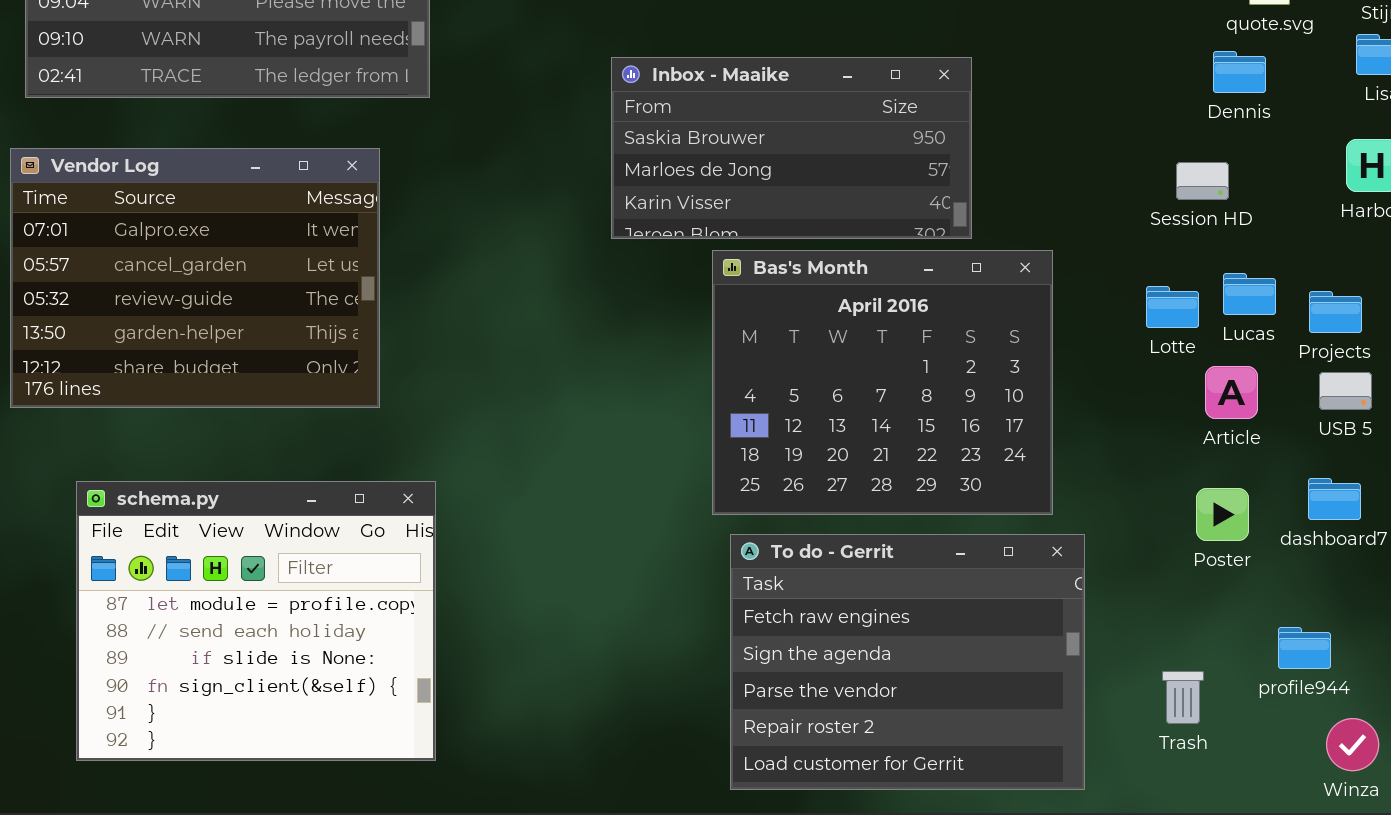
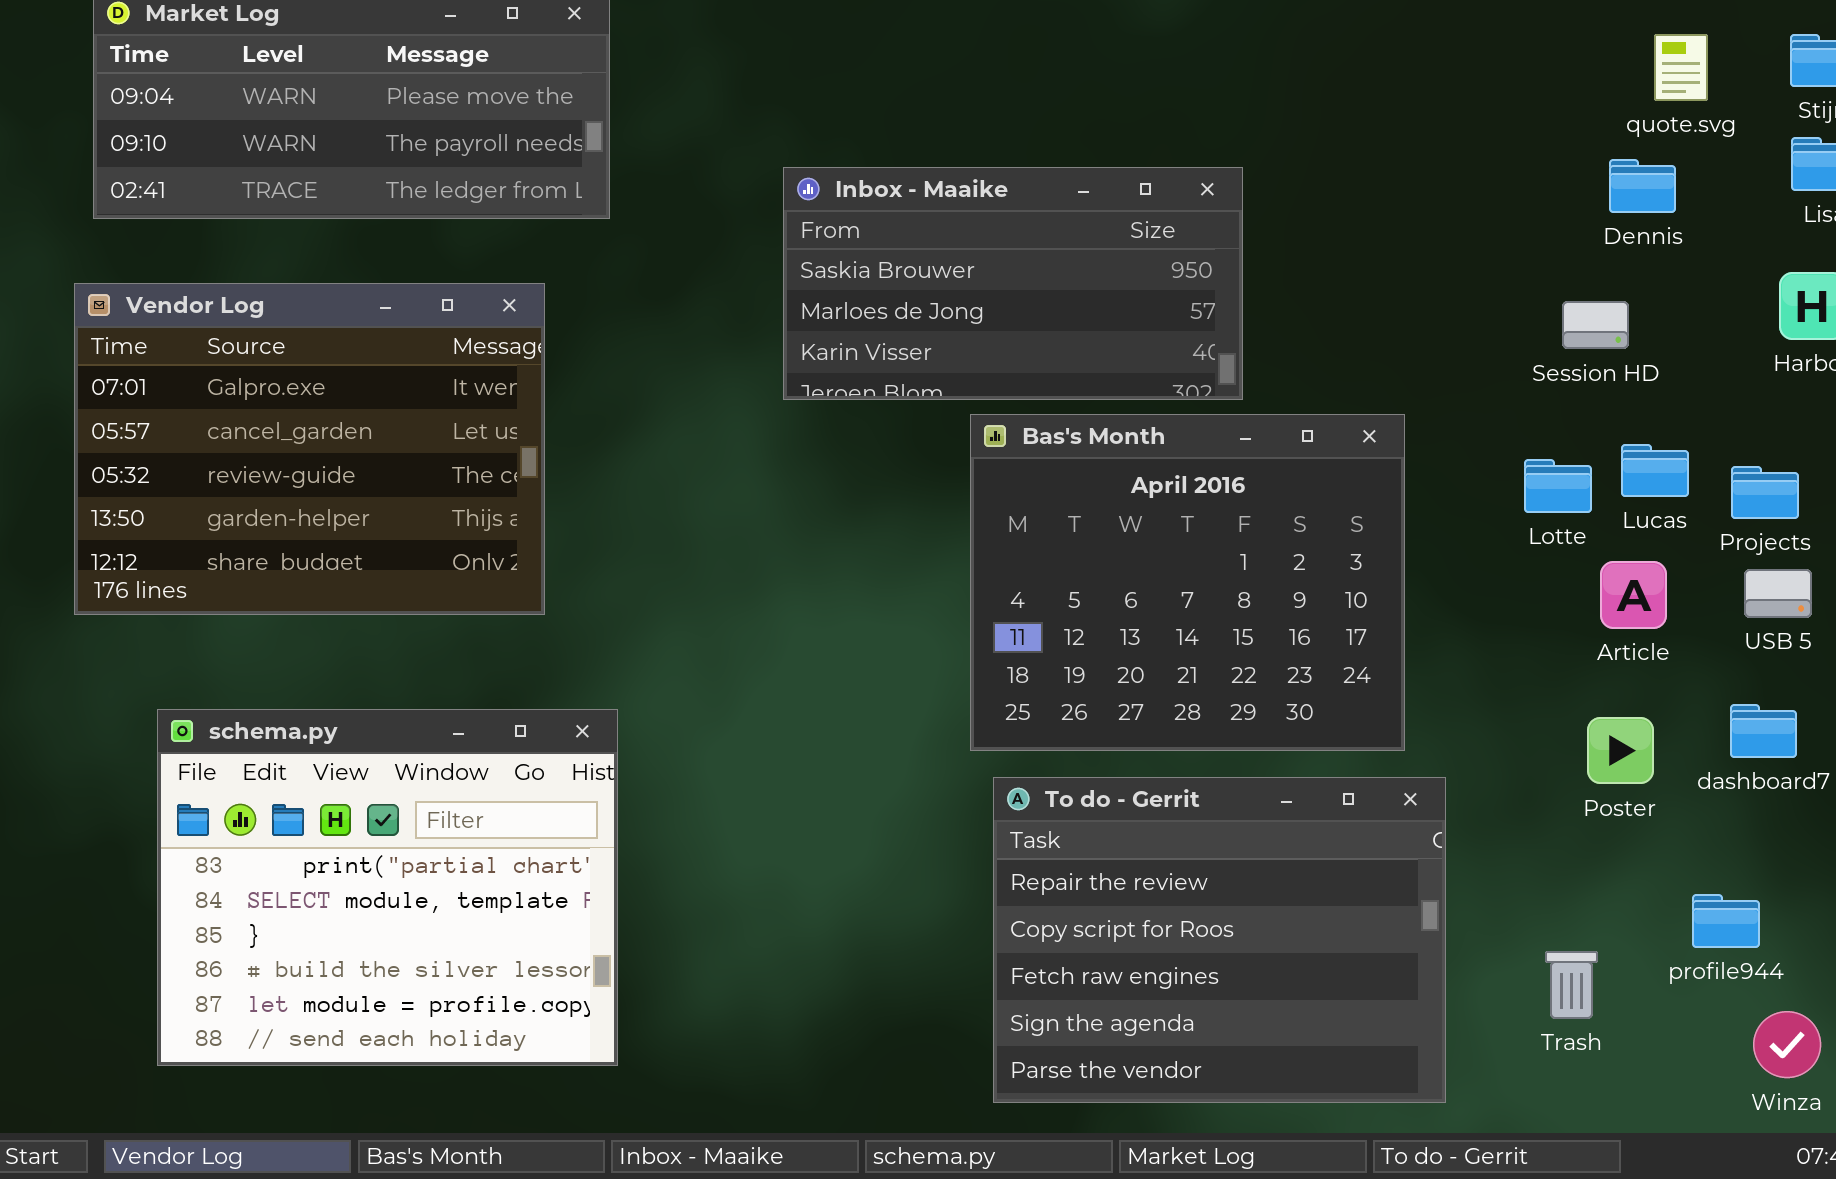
Inbox - Maaike: [611,57,972,239] -> [783,167,1243,400], moved
schema.py: [76,481,436,761] -> [157,709,618,1066], scrolled up 4 rows
To do - Gerrit: [730,534,1085,790] -> [993,777,1446,1103], scrolled up 2 rows

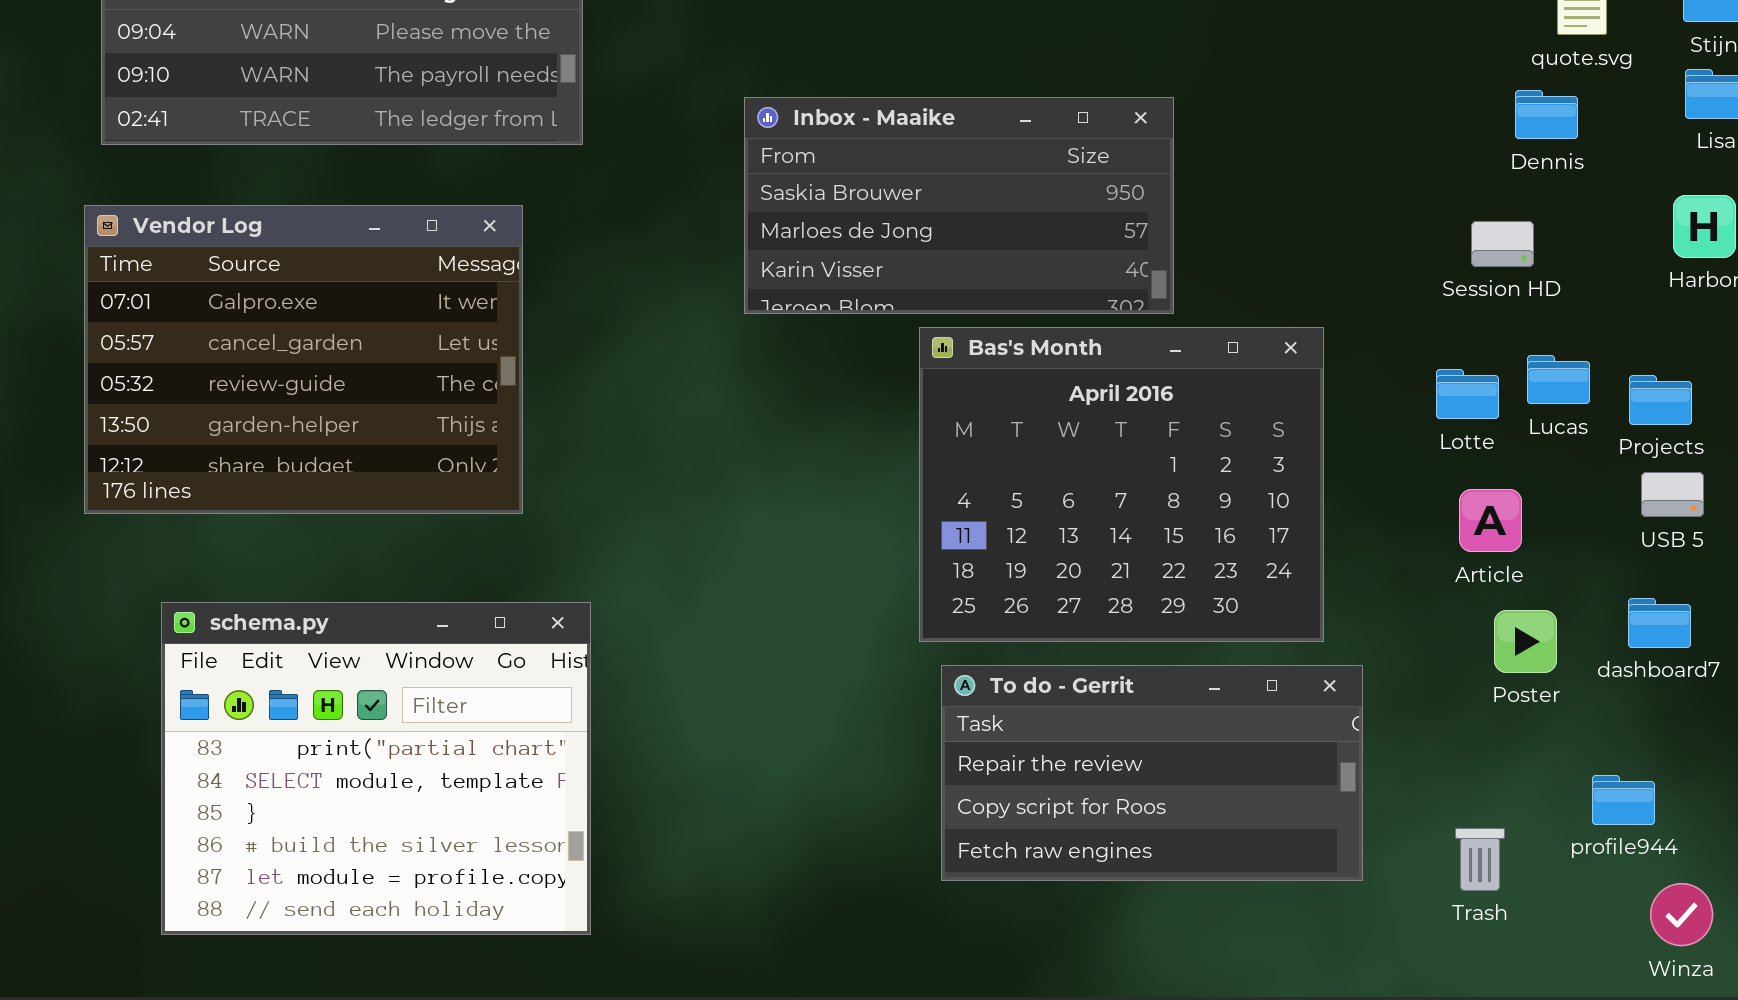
Article: [1600,561,1667,629] -> [1459,489,1522,552], moved
To do - Gerrit: [993,777,1446,1103] -> [941,665,1363,881], resized

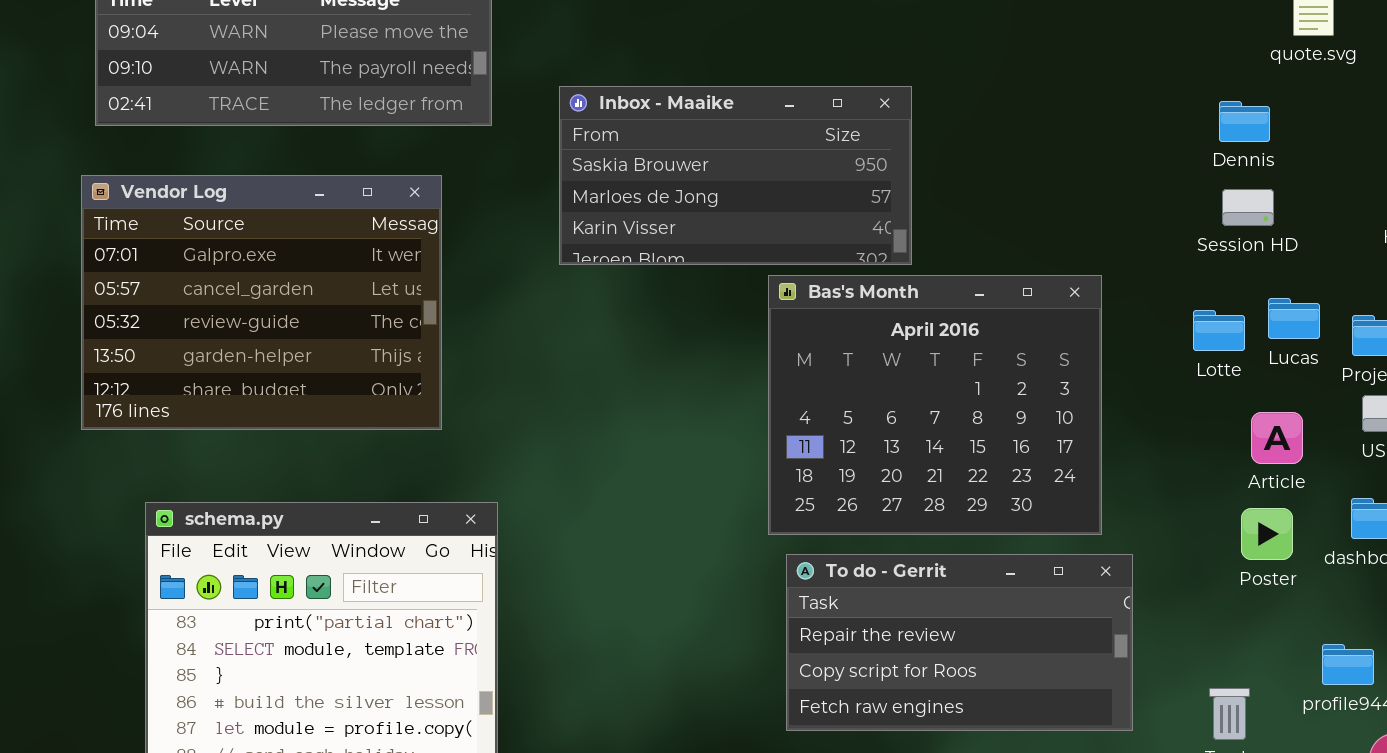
Dennis: [1515,90,1578,139] -> [1219,101,1270,142], moved
Inbox - Maaike: [744,97,1174,314] -> [559,86,912,265], moved
Article: [1459,489,1522,552] -> [1251,412,1303,464], moved

